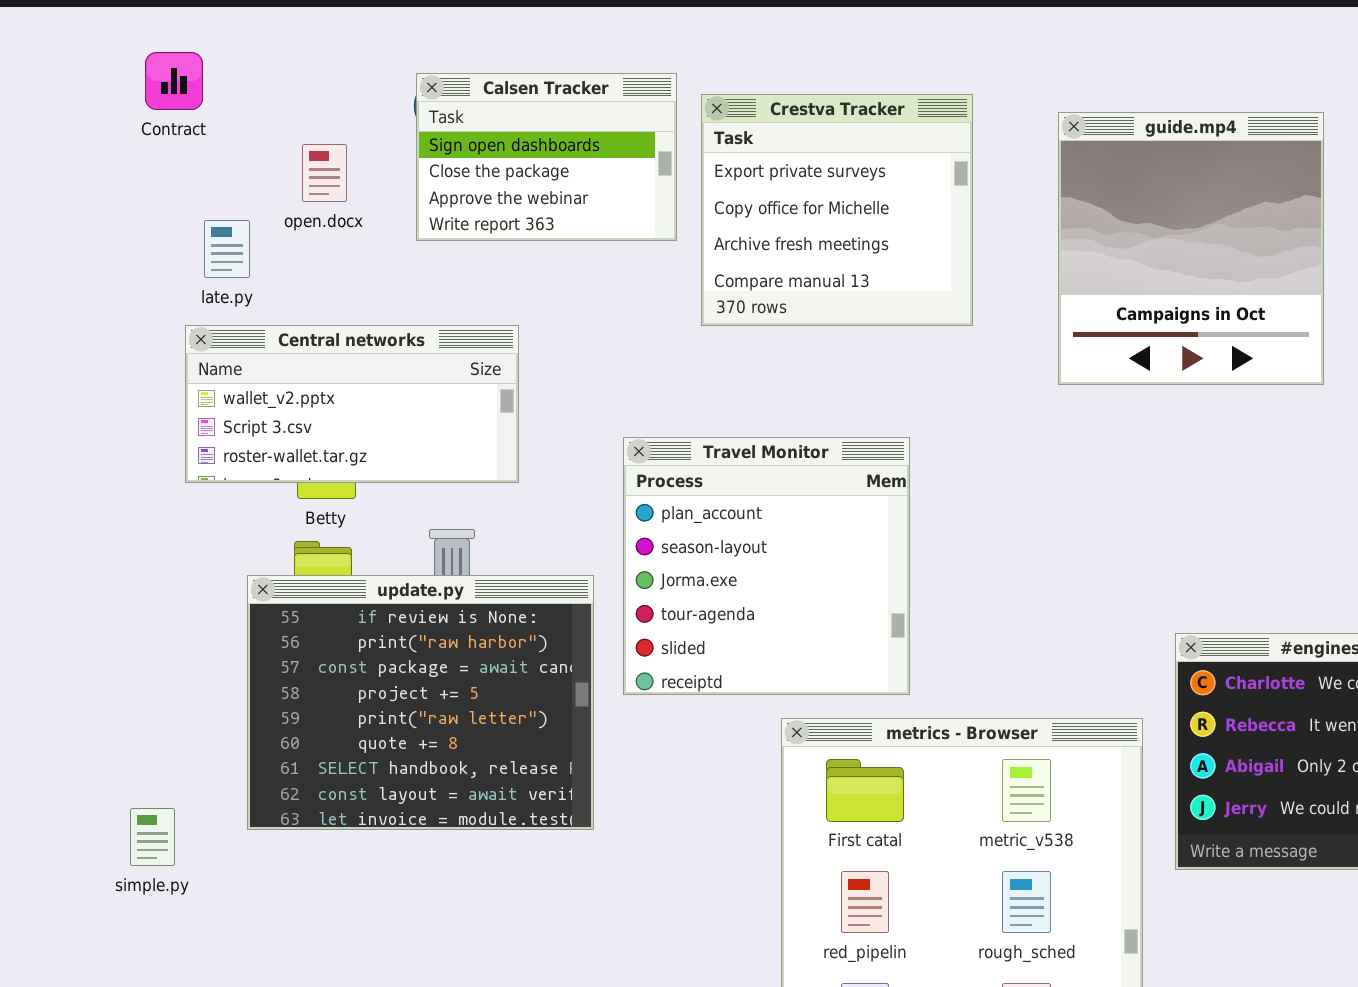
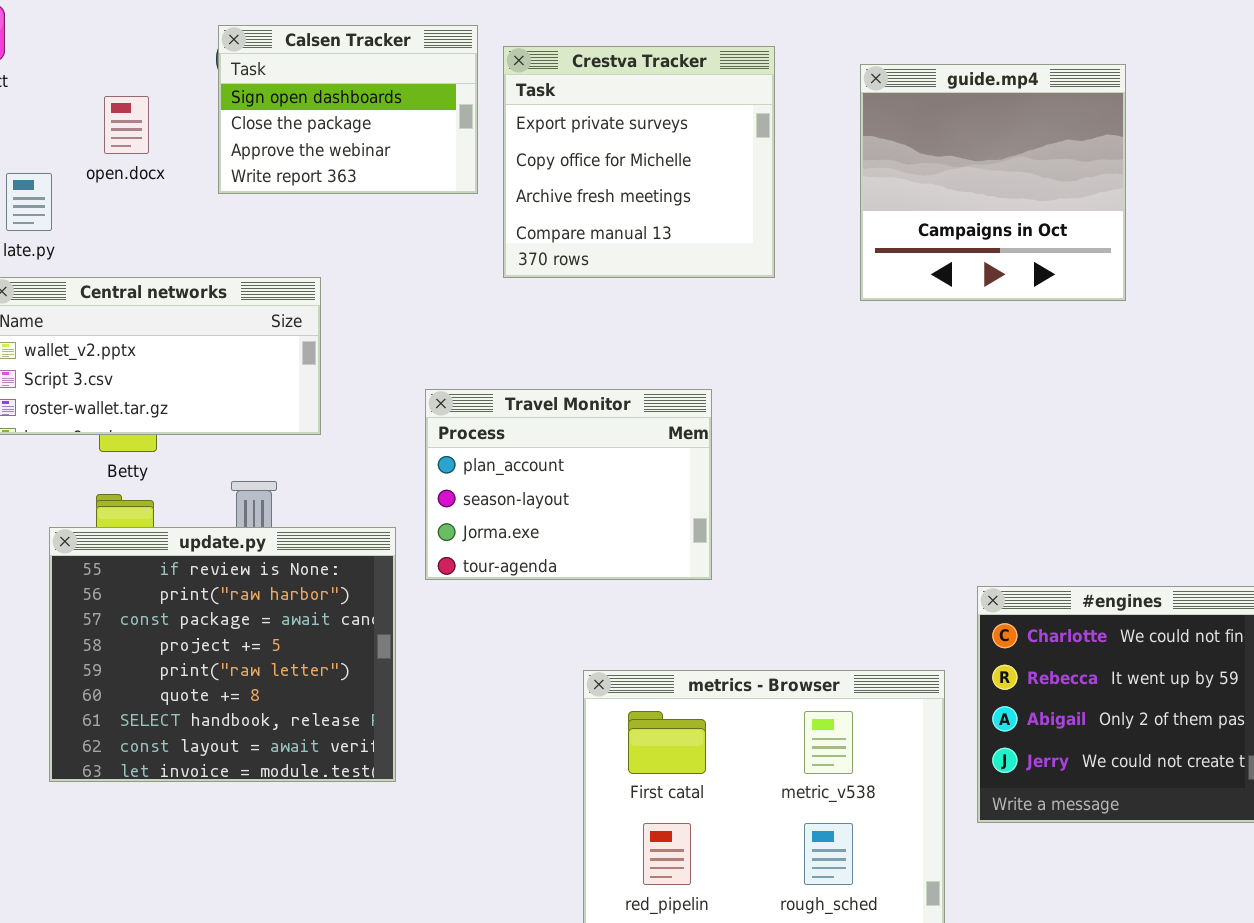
guide.mp4: [1058,112,1324,385] -> [860,64,1126,301], resized
Travel Monitor: [623,437,910,695] -> [425,389,712,580], resized

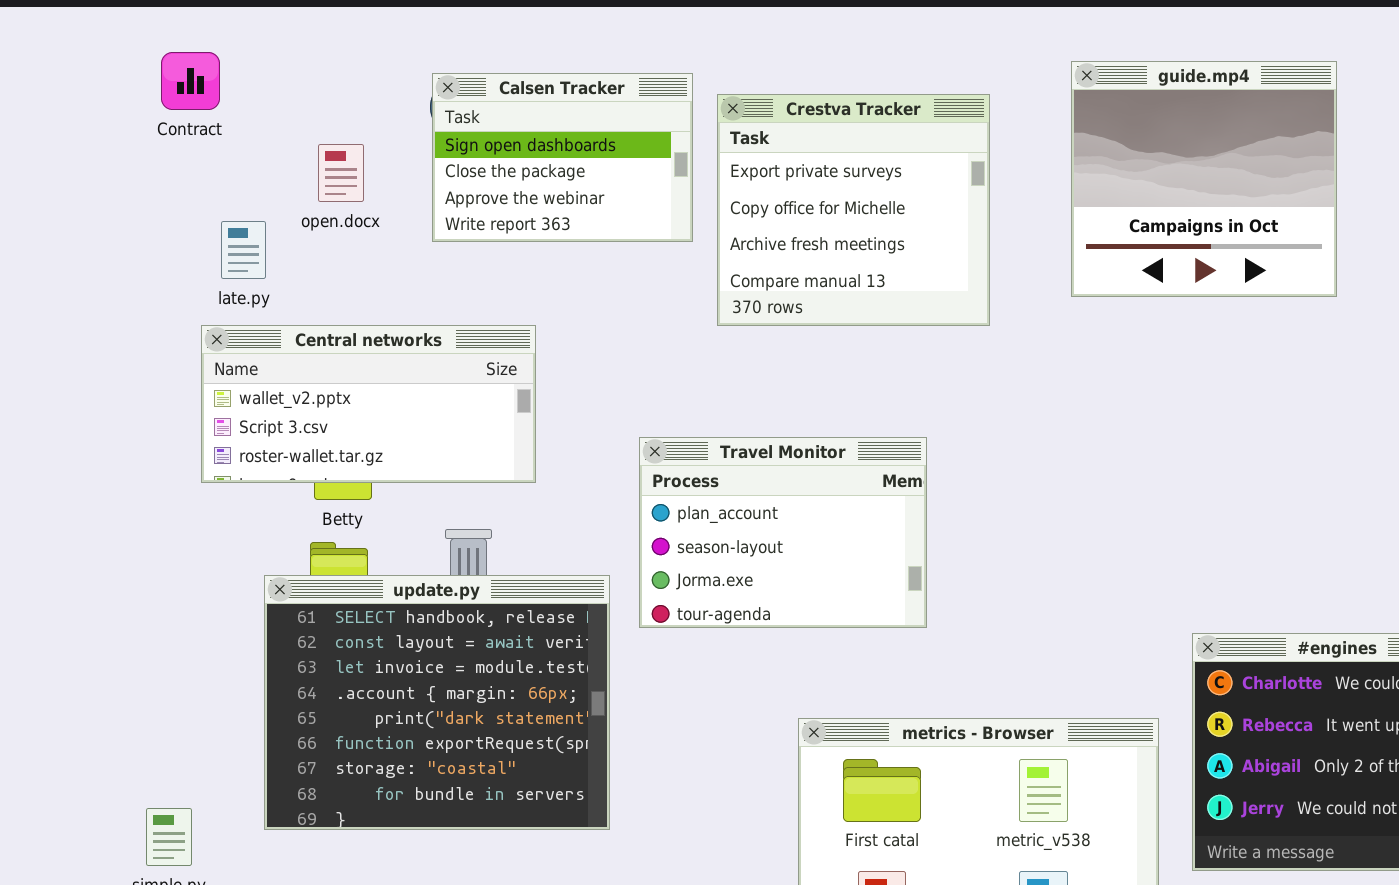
guide.mp4: [860,64,1126,301] -> [1071,61,1337,297], moved
update.py: [49,527,396,782] -> [264,575,610,830], scrolled down 6 rows

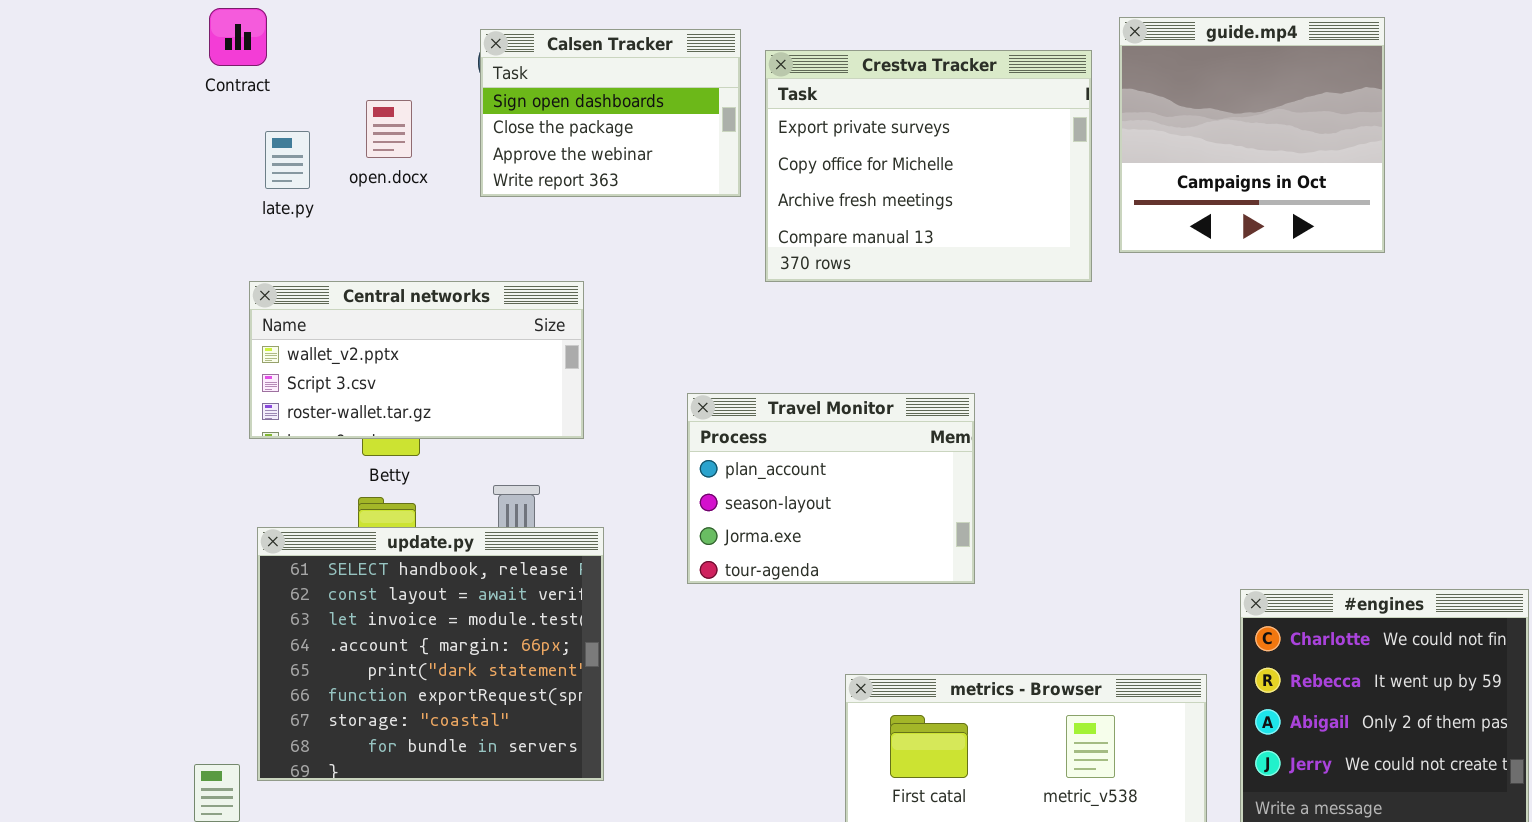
Crestva Tracker: [717,94,990,326] -> [765,50,1092,282], resized
late.py: [221,221,266,279] -> [265,131,310,189], moved
update.py: [264,575,610,830] -> [257,527,604,781], moved

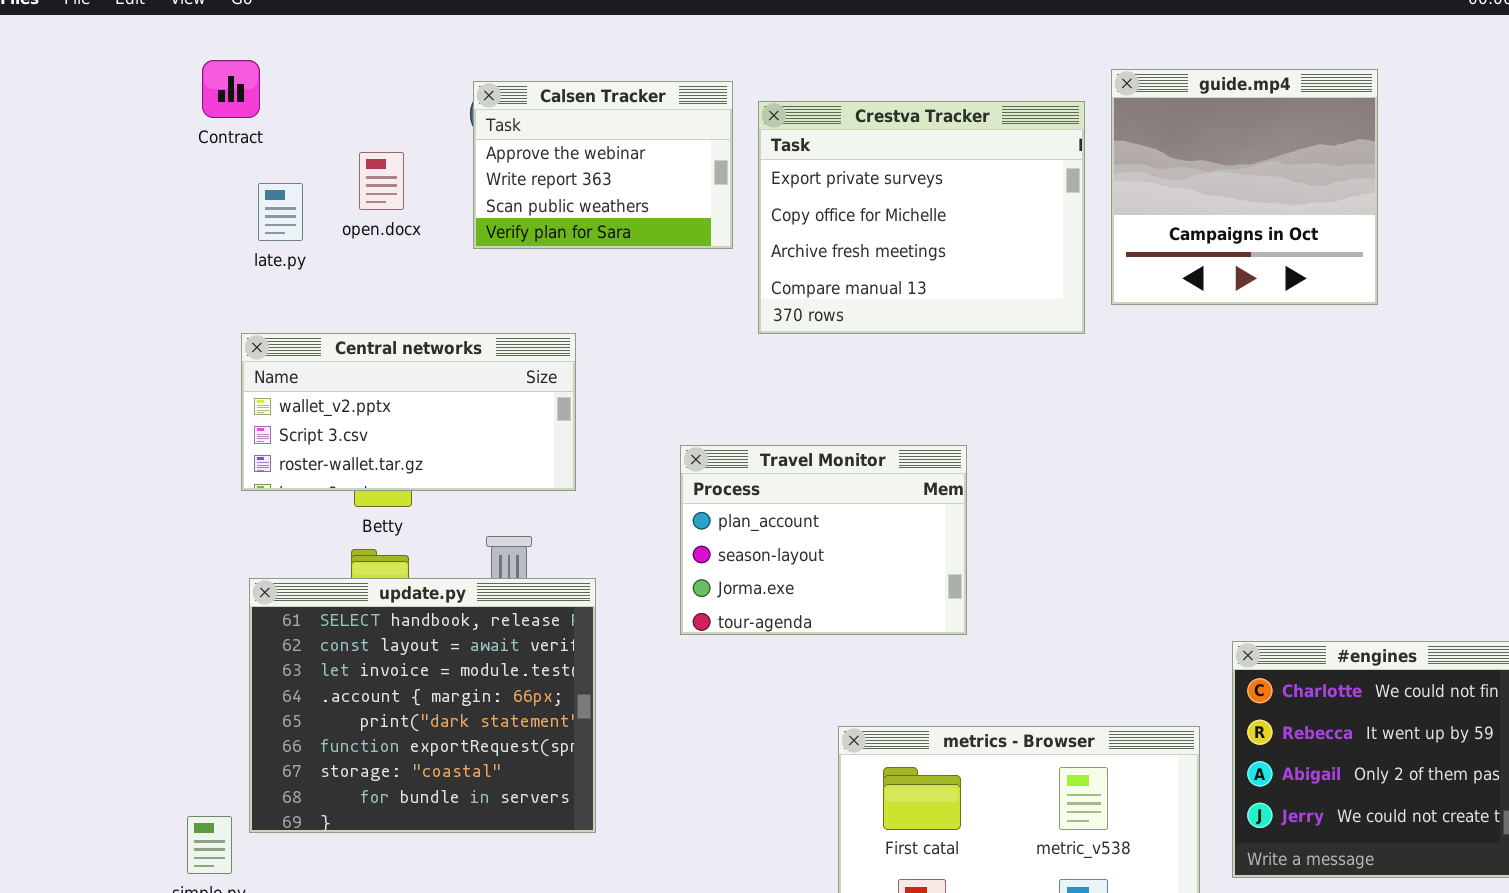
Calsen Tracker: [480,29,741,197] -> [473,81,733,249], scrolled down 2 rows

